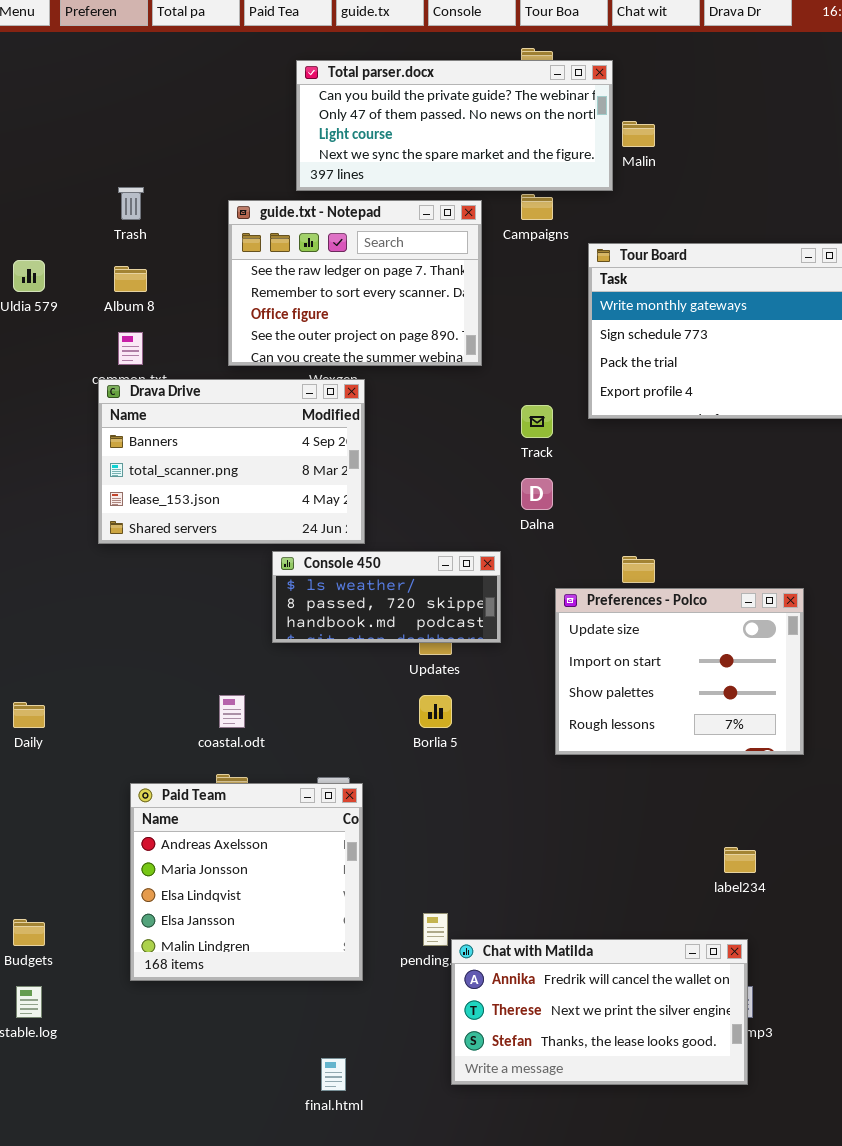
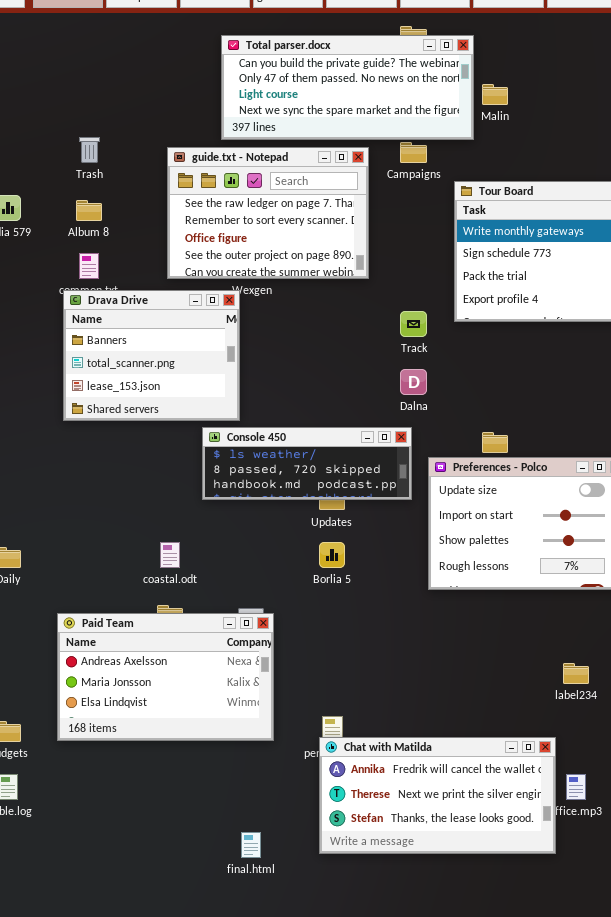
Drava Drive: [98,379,365,544] -> [63,290,240,421], resized
Console 450: [272,551,501,643] -> [202,427,412,500], resized
Paid Team: [130,783,363,981] -> [57,613,274,741], resized
Chat with Matilda: [451,939,748,1085] -> [319,737,556,854], moved

